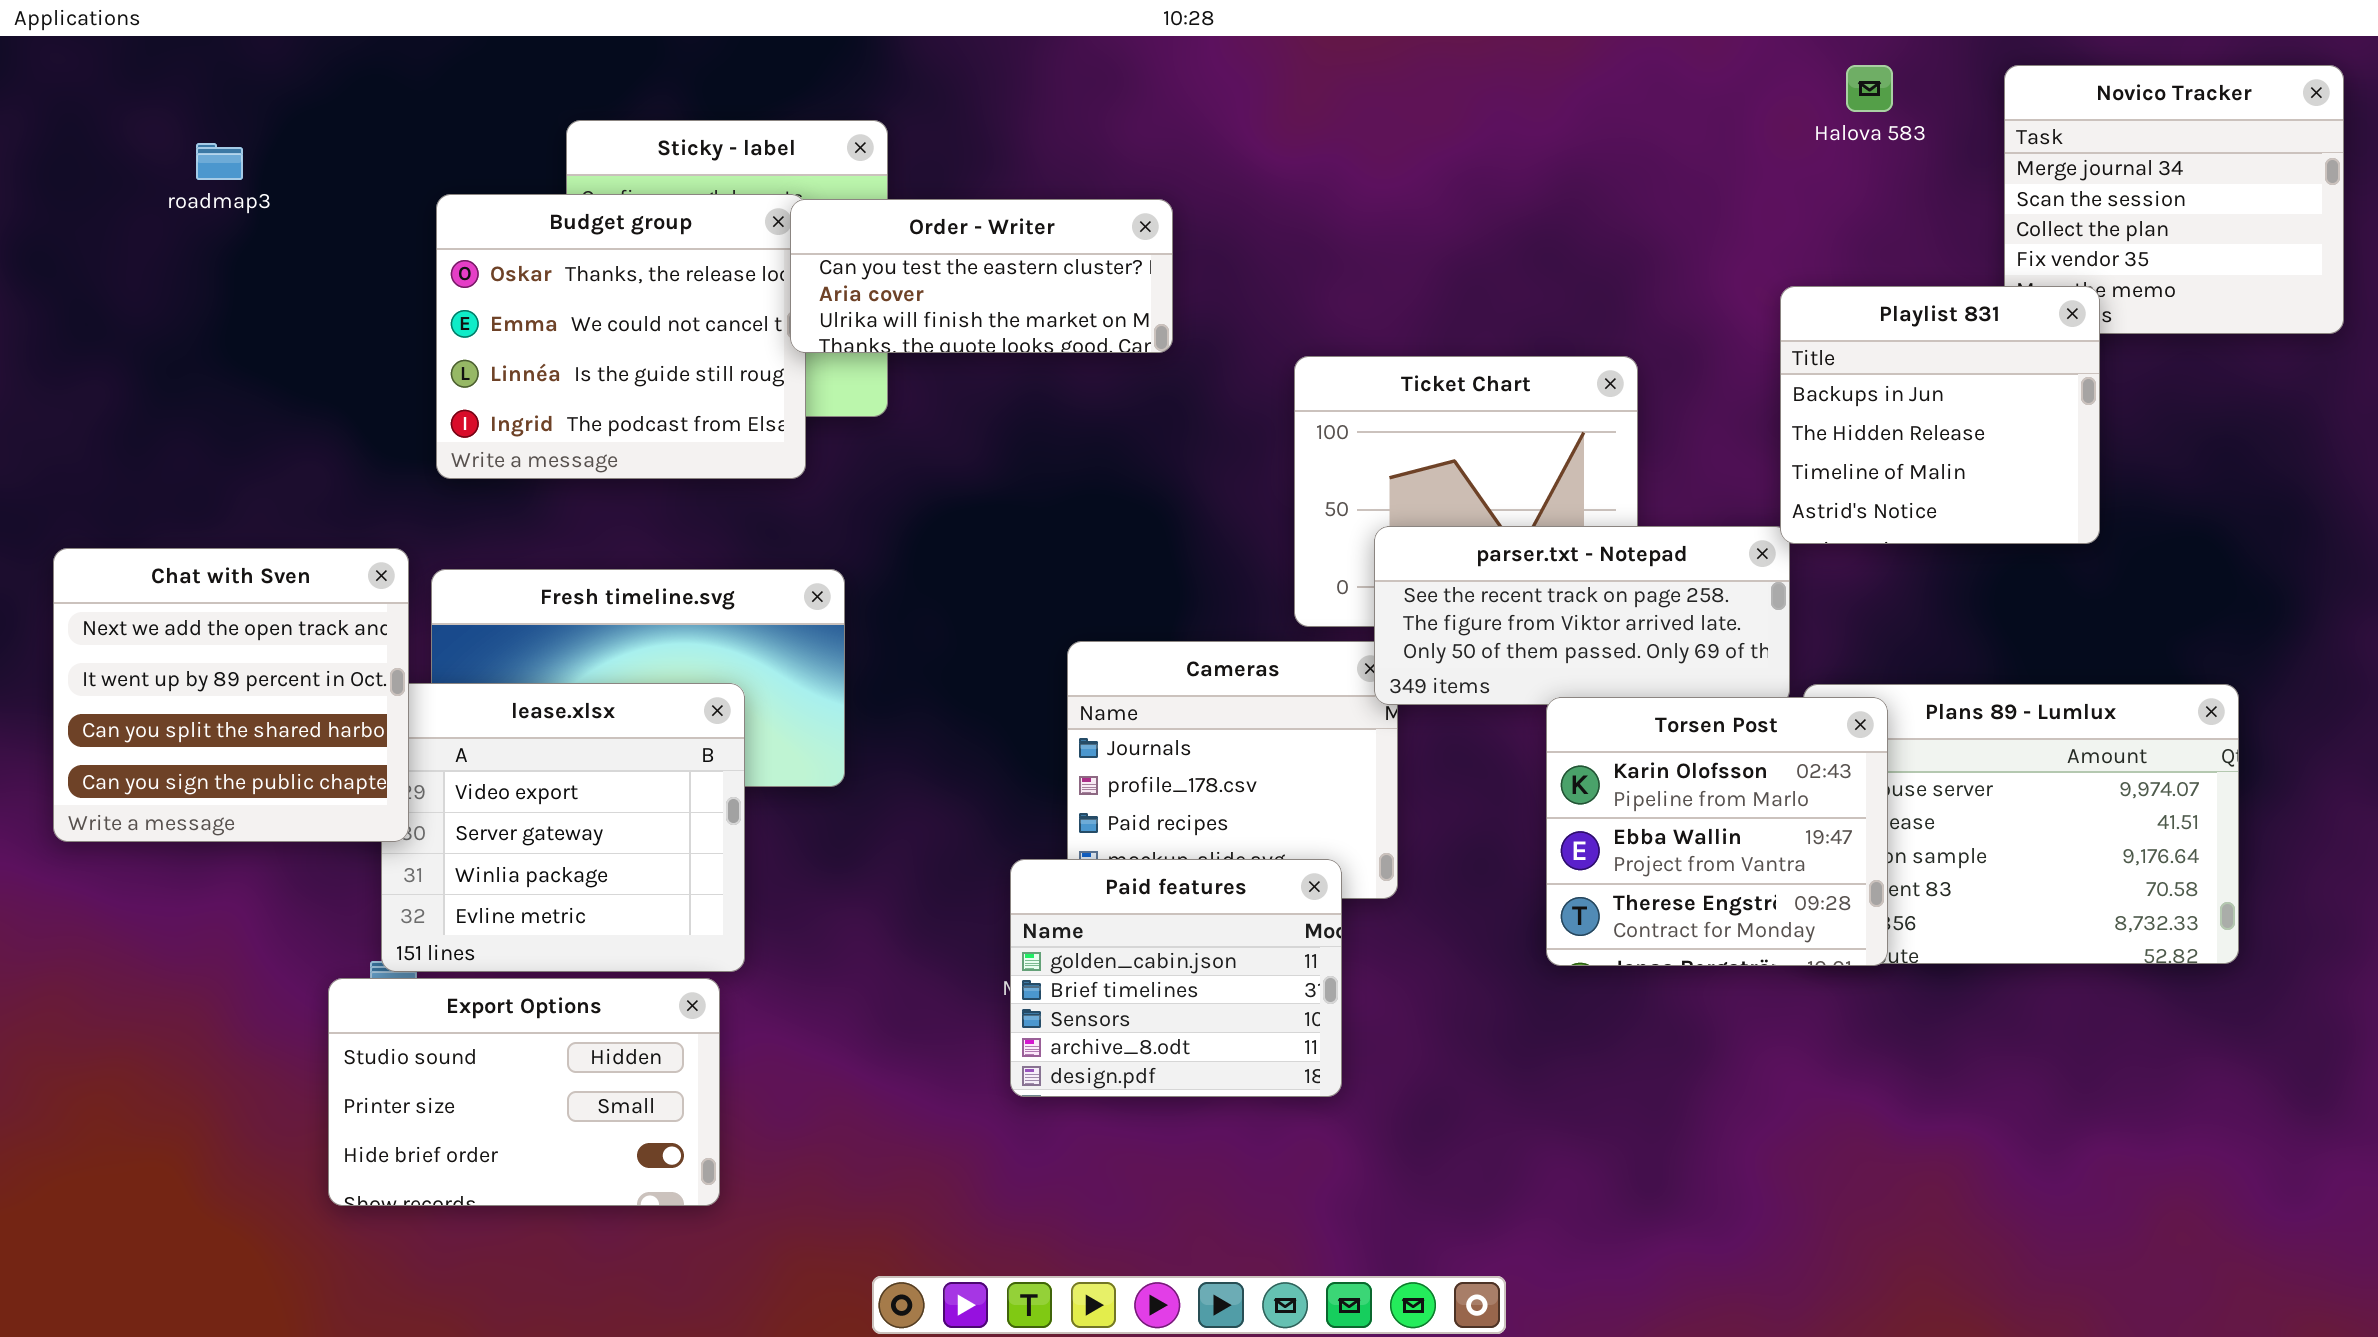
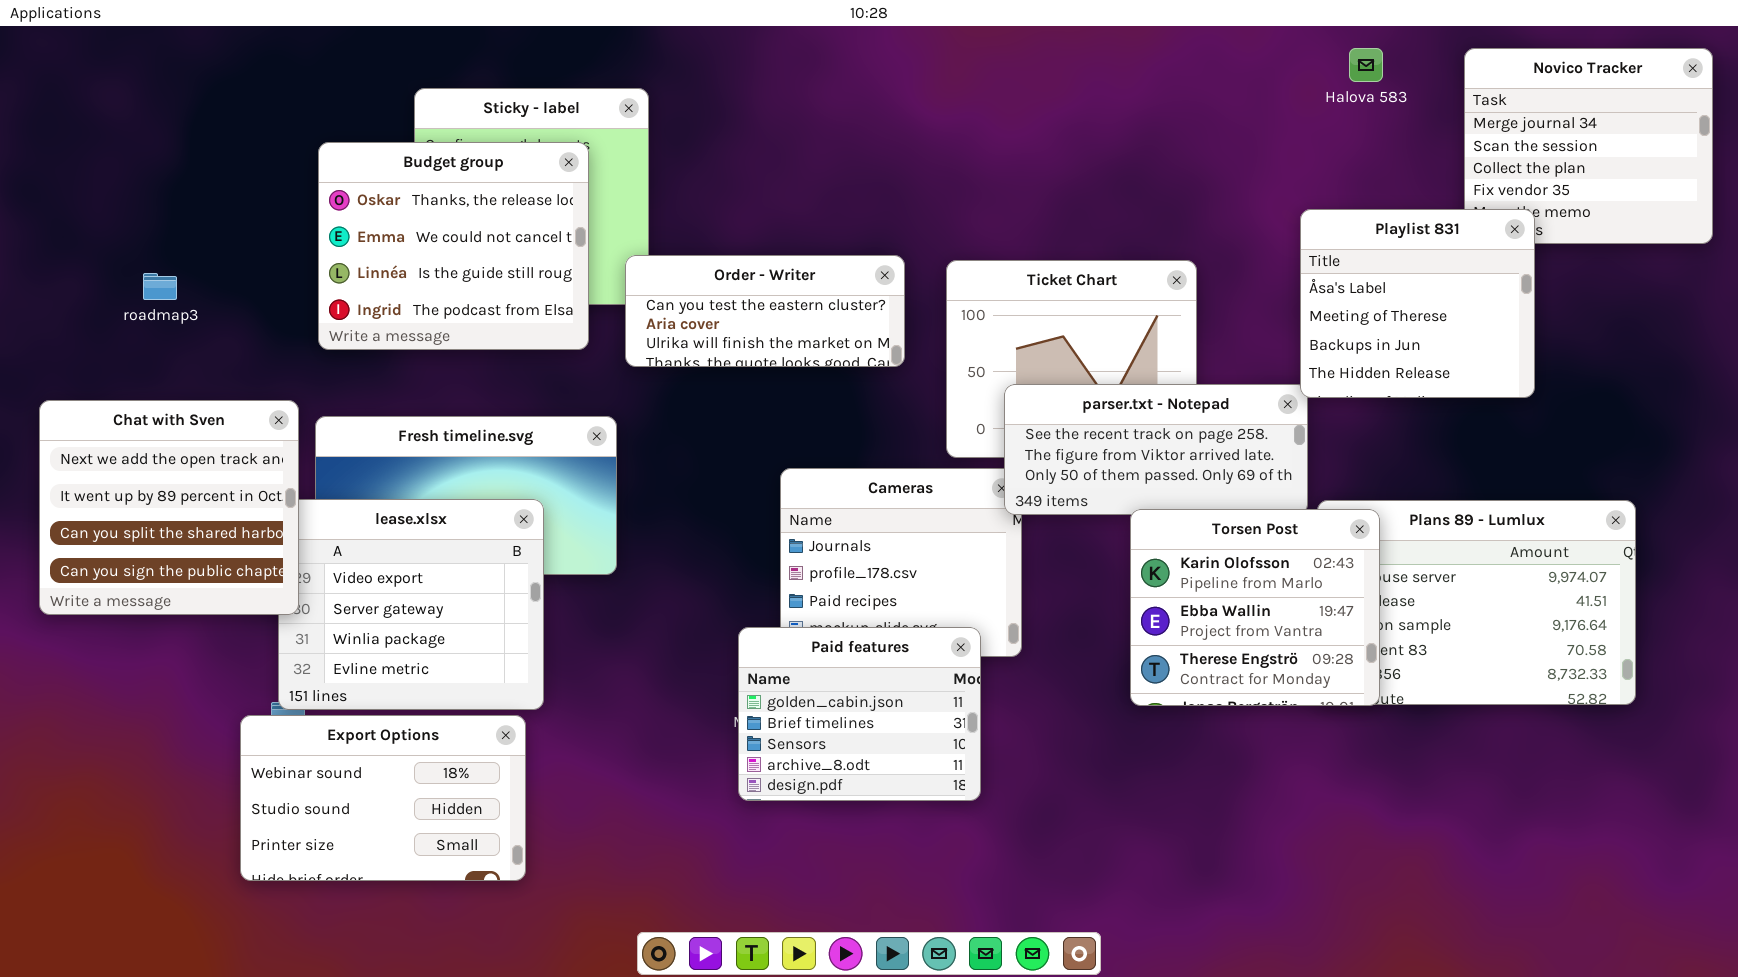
roadmap3: [196,143,243,180] -> [143,273,177,300], moved
Order - Writer: [790,199,1173,353] -> [625,255,905,367], moved
Playlist 831: [1780,286,2100,544] -> [1300,209,1535,398], scrolled up 2 rows
Export Options: [328,978,720,1206] -> [240,715,526,881], scrolled up 1 row

